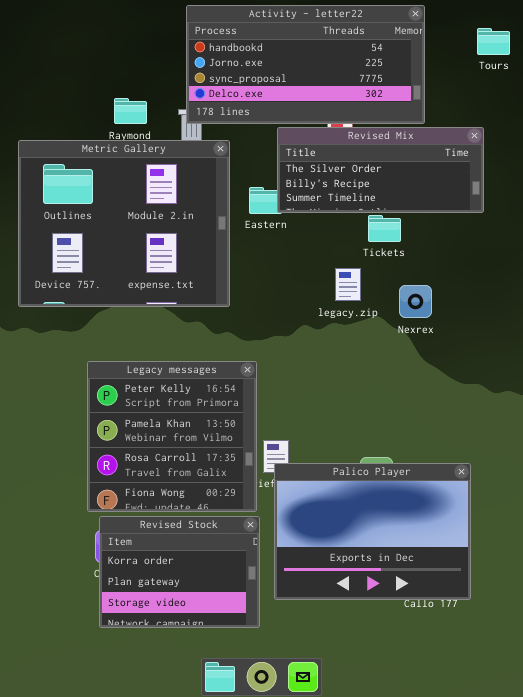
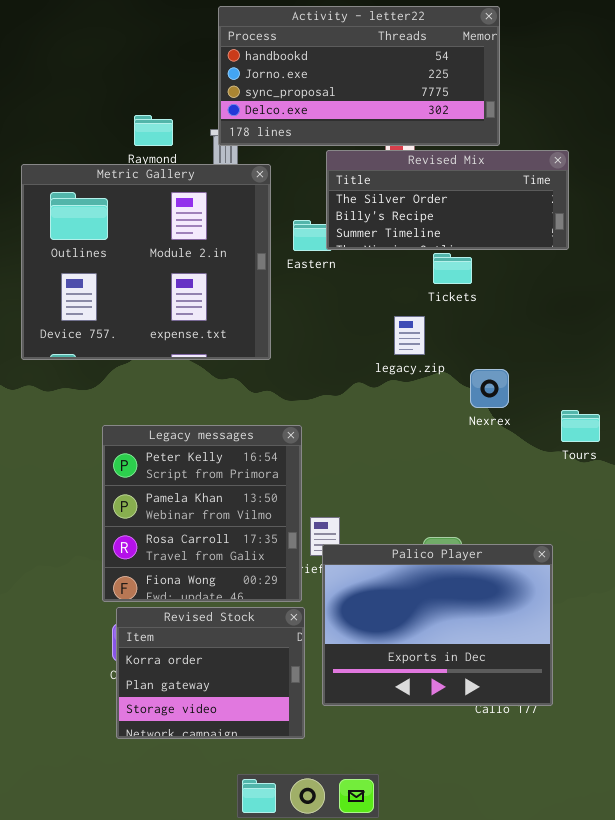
Tours: [477,28,510,55] -> [561,410,600,442], moved
Nexrex: [399,285,432,318] -> [470,369,509,408], moved

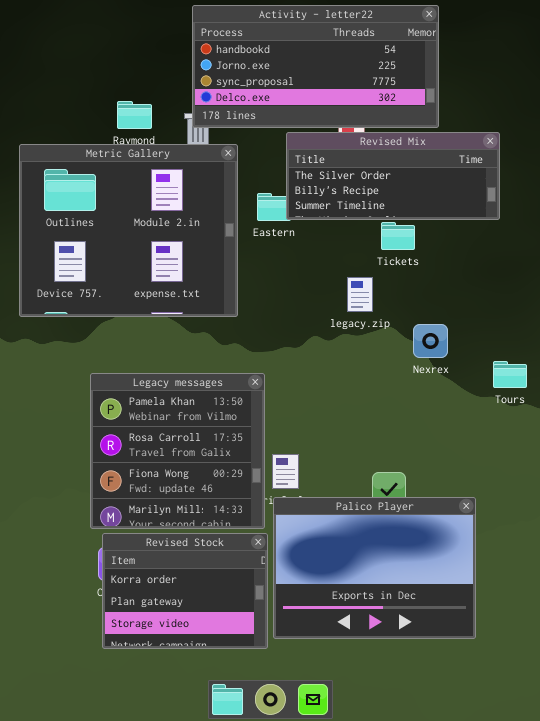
Legacy messages: [102,425,302,602] -> [90,373,265,529], scrolled down 1 row
Palico Player: [322,544,553,706] -> [273,497,476,639], moved

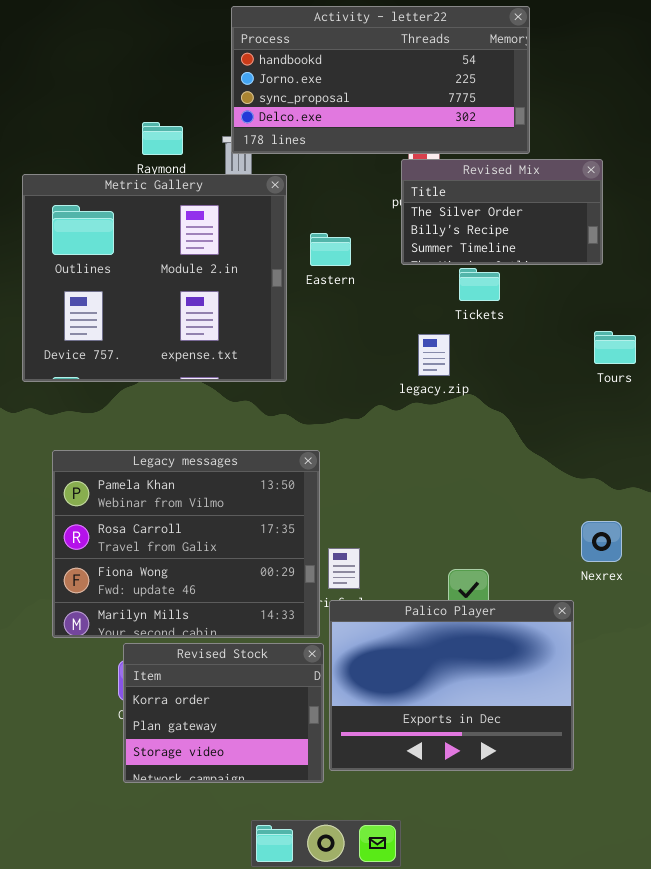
Revised Mix: [286,132,500,220] -> [401,159,603,265], resized
Nexrex: [413,324,448,358] -> [581,521,622,562], moved
Tours: [493,361,527,388] -> [594,331,636,364], moved
Legacy messages: [90,373,265,529] -> [52,450,320,638], resized

